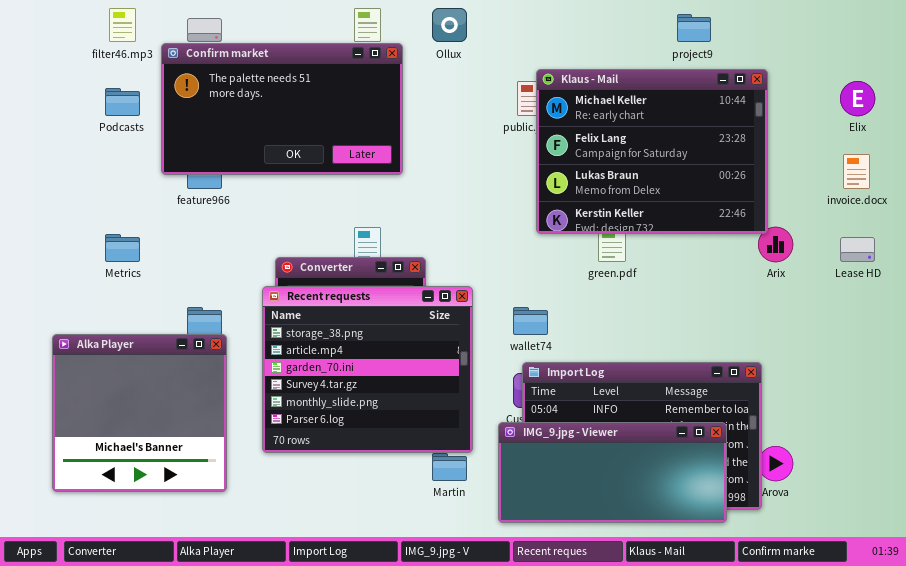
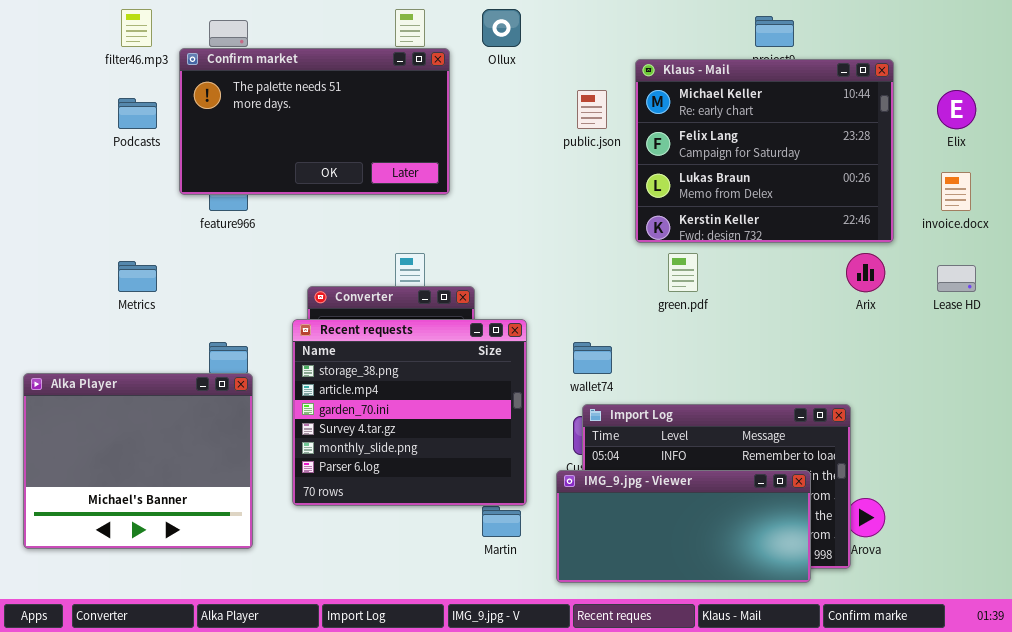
Klaus - Mail: [536,69,768,234] -> [635,59,894,243], moved
Alka Player: [52,334,227,492] -> [23,373,253,549], resized

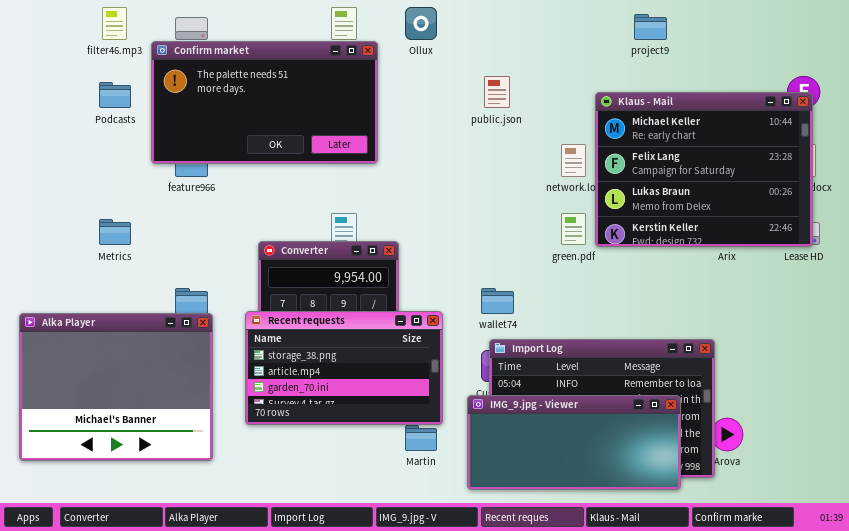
Klaus - Mail: [635,59,894,243] -> [595,92,813,247], moved
Recent requests: [292,319,527,506] -> [245,311,443,425], resized

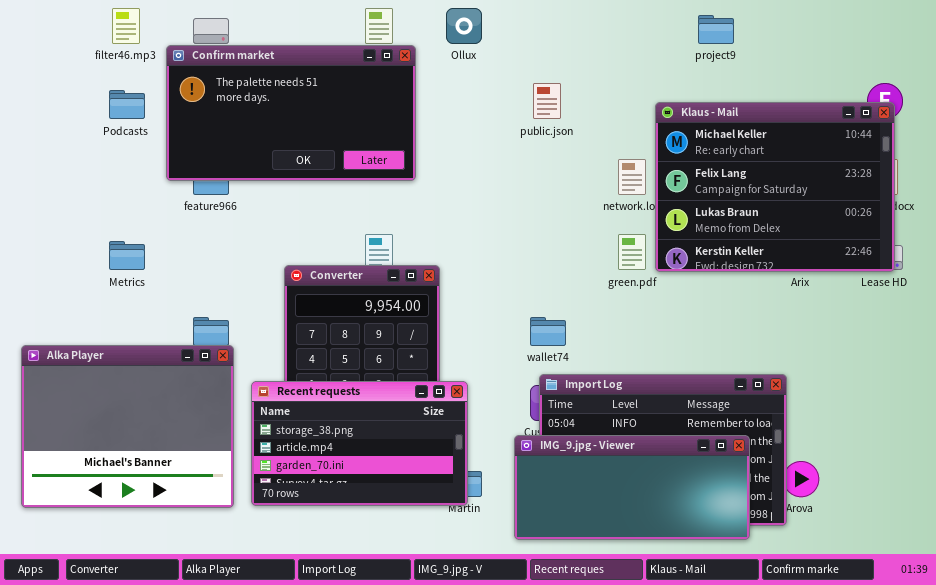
Recent requests: [245,311,443,425] -> [251,381,468,506], moved

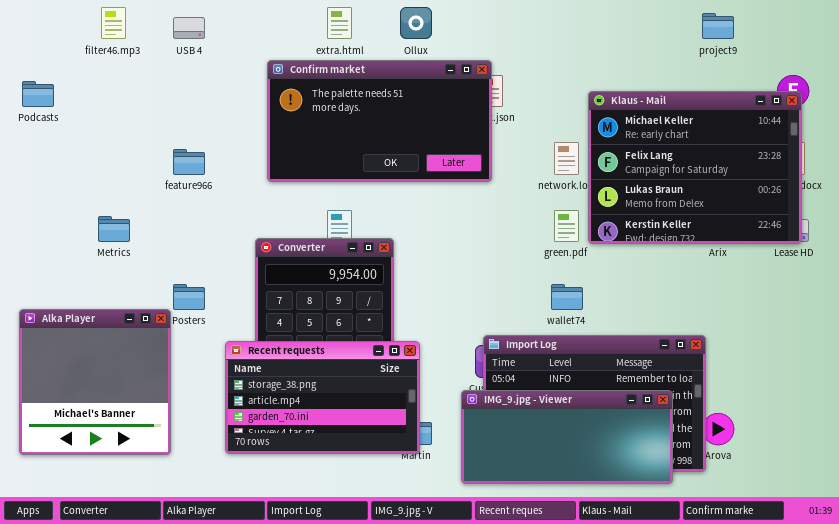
project9: [698,15,734,44] -> [702,13,734,39], moved
Confirm market: [166,45,416,181] -> [267,60,492,182], moved
Podcasts: [109,90,145,119] -> [22,81,54,107], moved
wallet74: [530,317,566,346] -> [551,284,583,310], moved
Alka Player: [21,345,234,508] -> [19,309,171,455], resized

